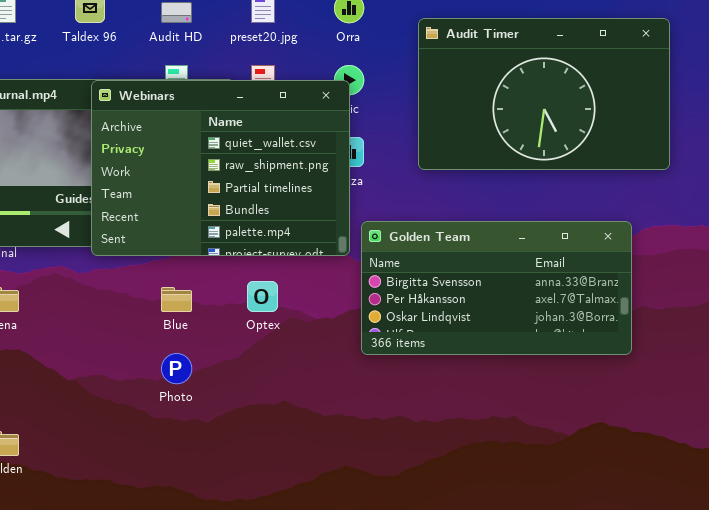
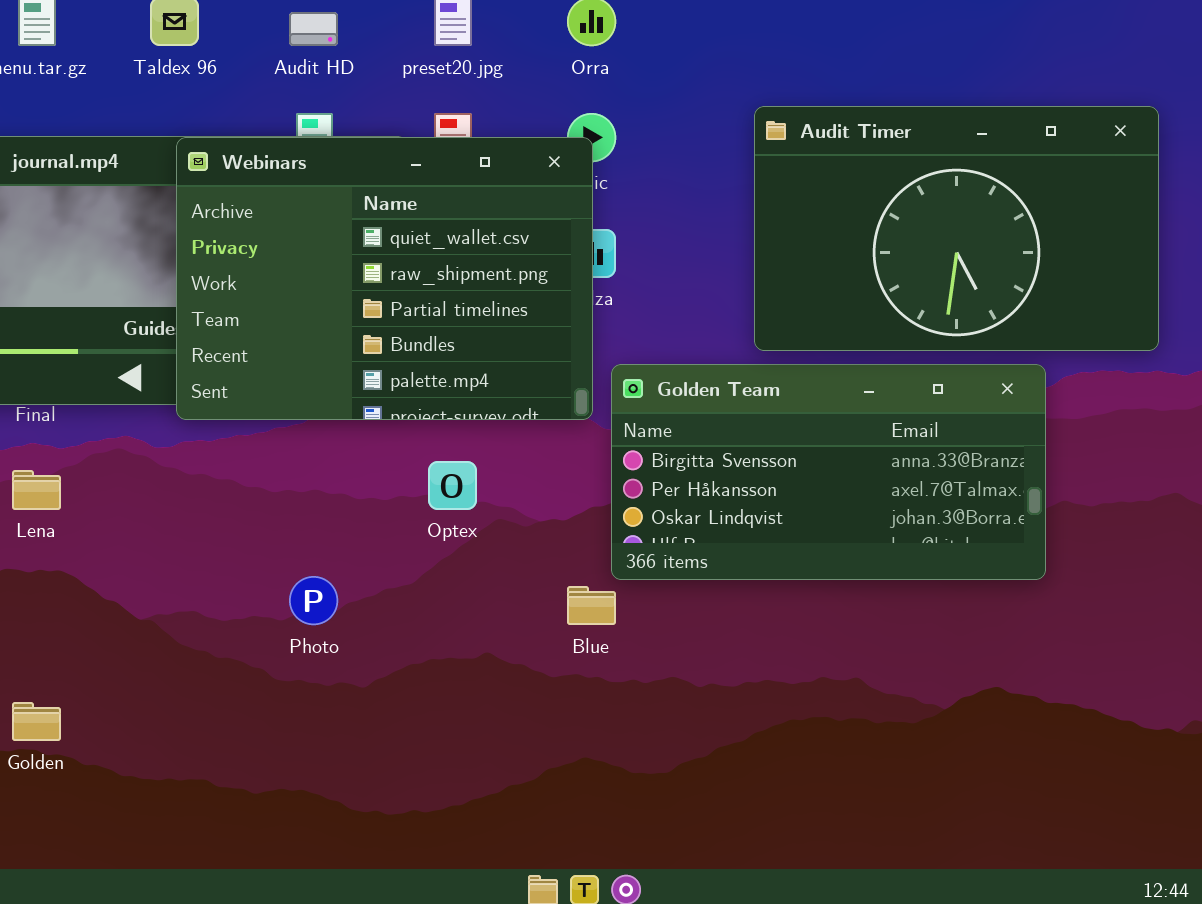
Audit Timer: [418,18,670,170] -> [754,106,1159,351], moved
Blue: [161,287,192,312] -> [567,586,616,625], moved

